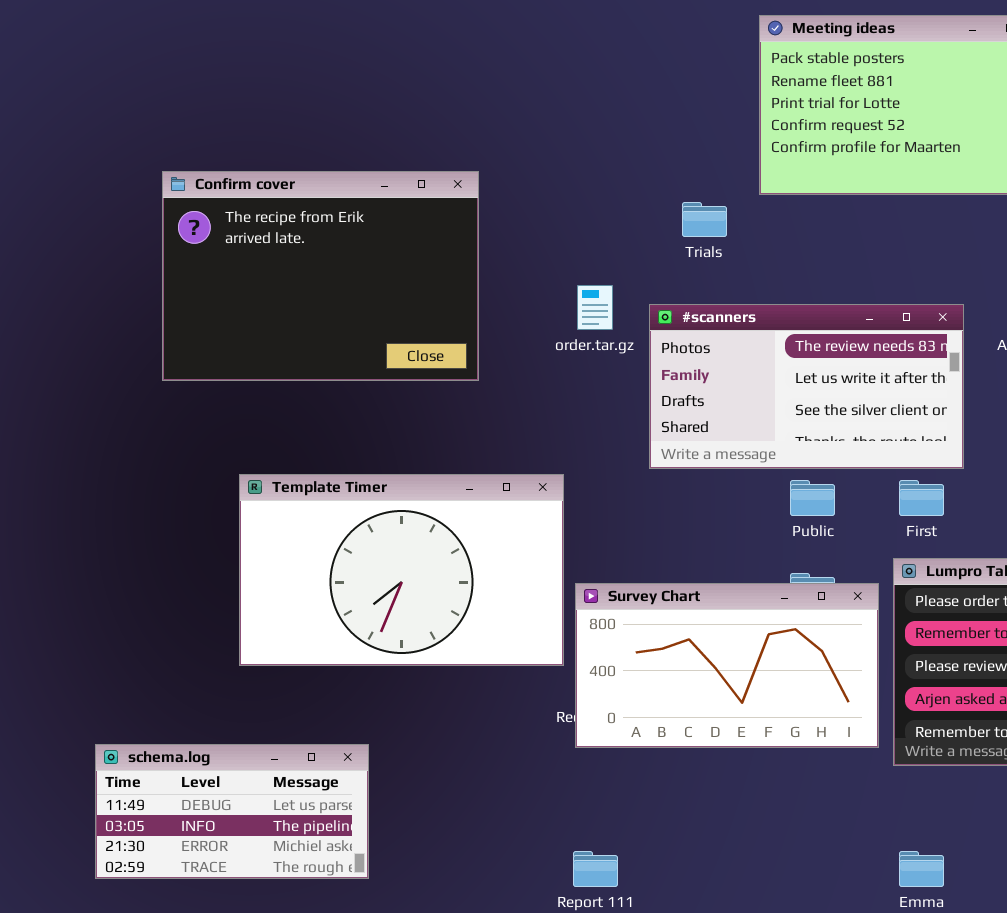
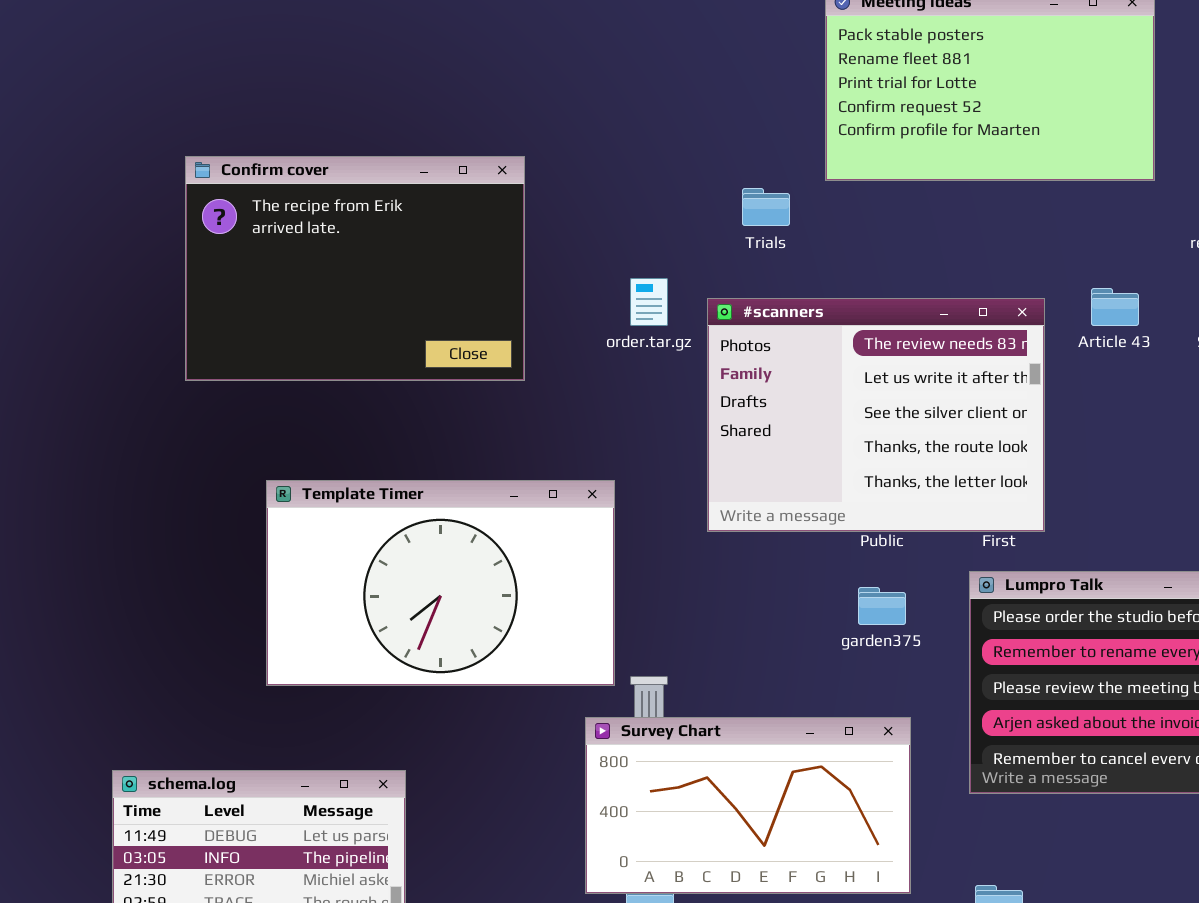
#scanners: [649,304,964,469] -> [707,298,1045,532], resized
Survey Chart: [575,583,879,748] -> [585,717,911,894], moved

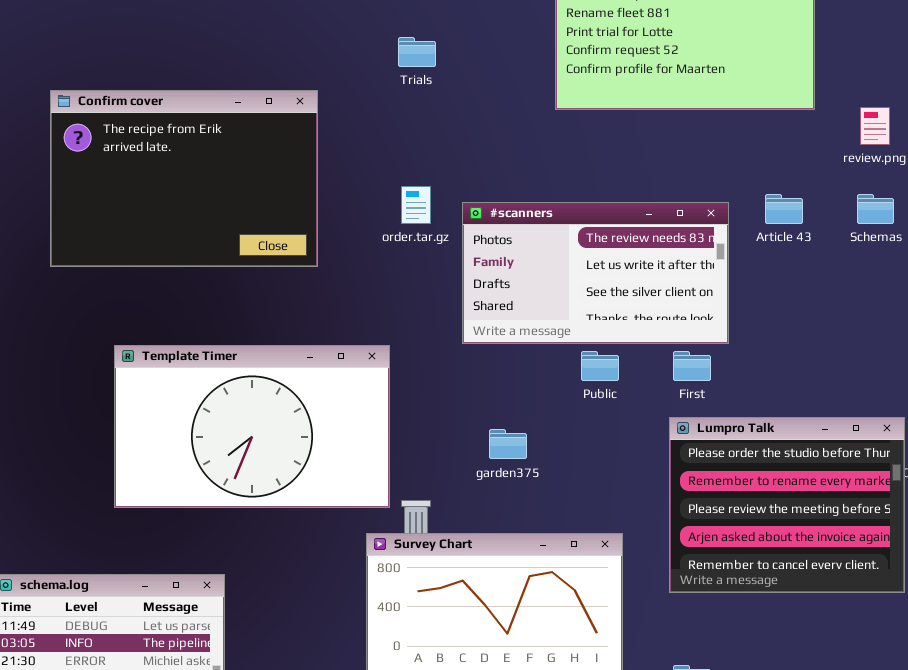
Trials: [742,188,790,226] -> [398,37,436,67], moved
#scanners: [707,298,1045,532] -> [462,202,729,344], resized
garden375: [858,587,906,625] -> [489,429,527,459], moved

